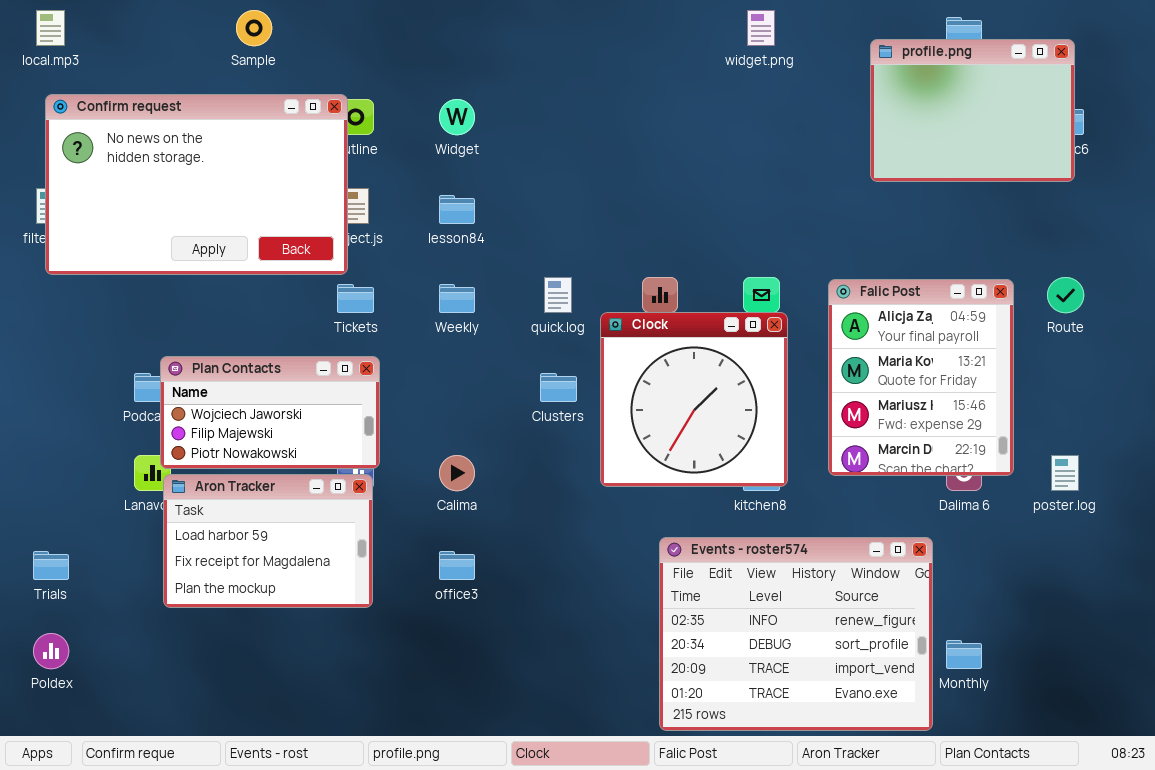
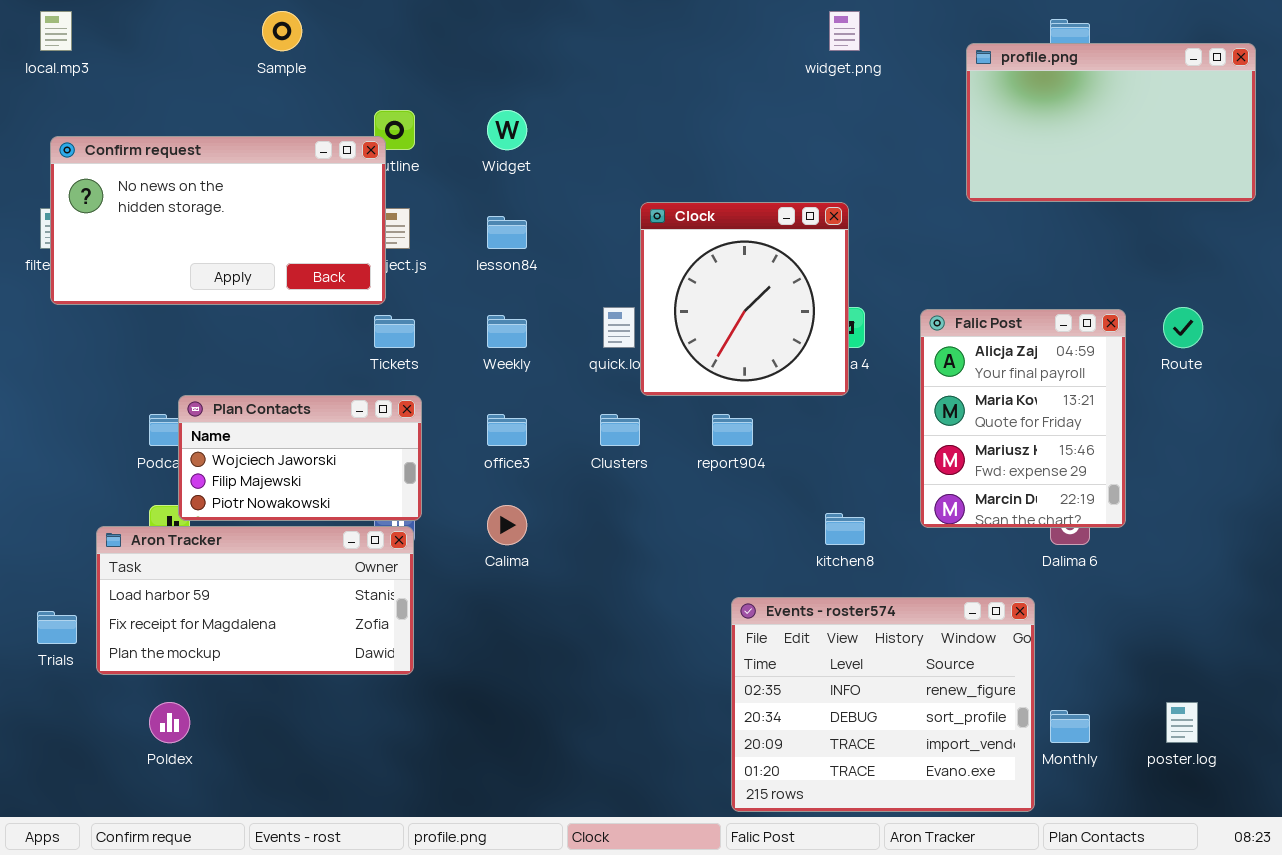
profile.png: [870,39,1075,182] -> [966,43,1256,202], resized
Confirm request: [45,94,348,275] -> [50,136,386,305], resized
Clock: [600,312,788,487] -> [640,202,849,396], moved
poster.log: [1051,455,1079,491] -> [1166,702,1198,743], moved
Aron Tracker: [163,474,373,608] -> [96,526,414,675], resized
office3: [439,551,475,580] -> [487,414,527,446], moved
Poldex: [33,633,69,669] -> [149,702,190,743], moved

